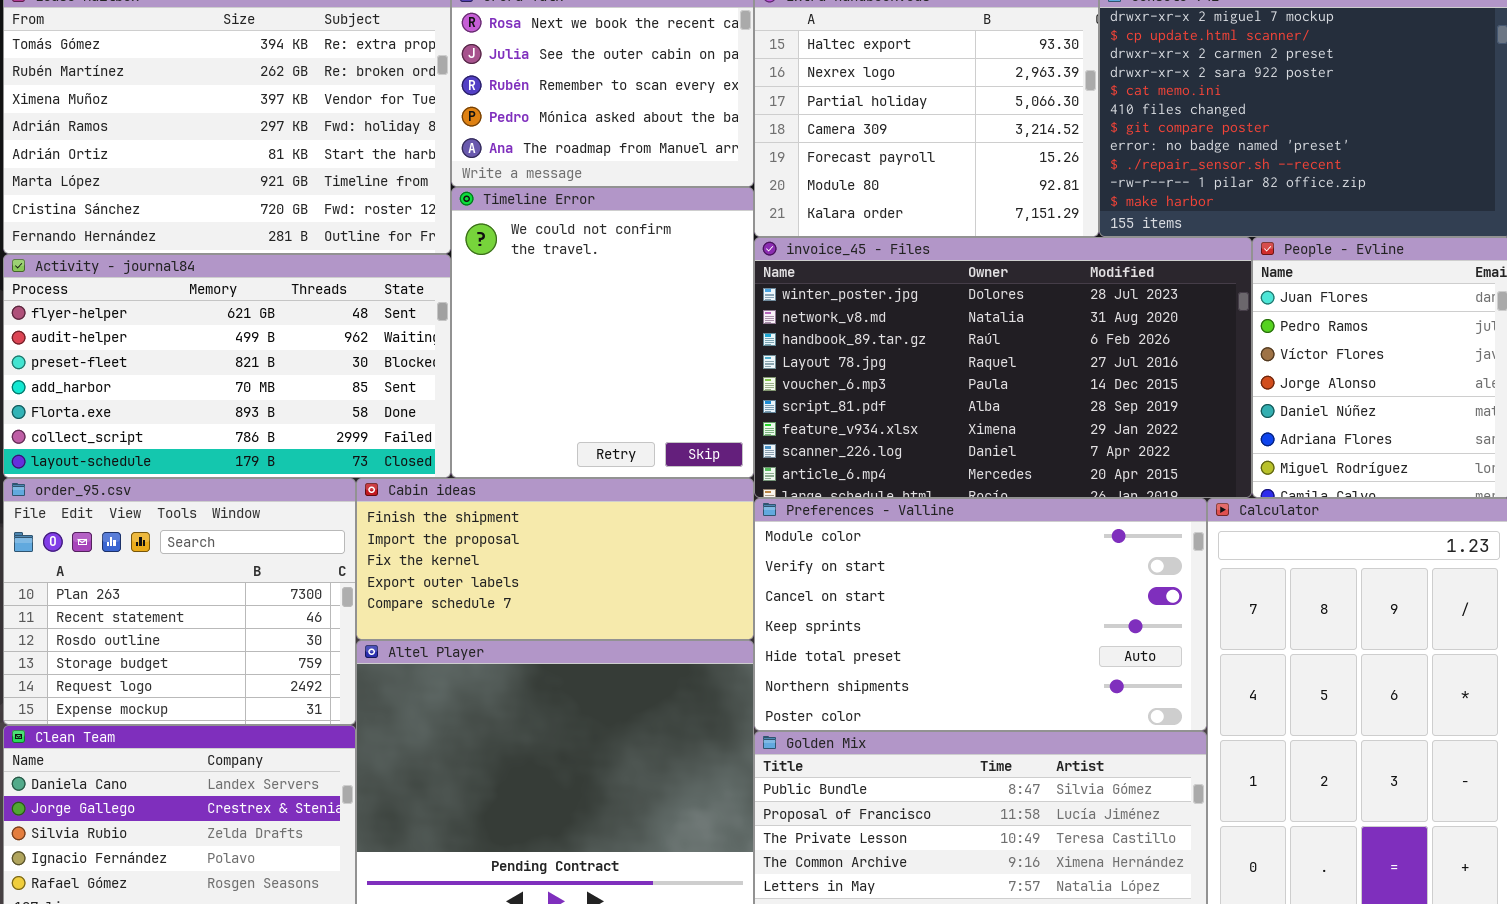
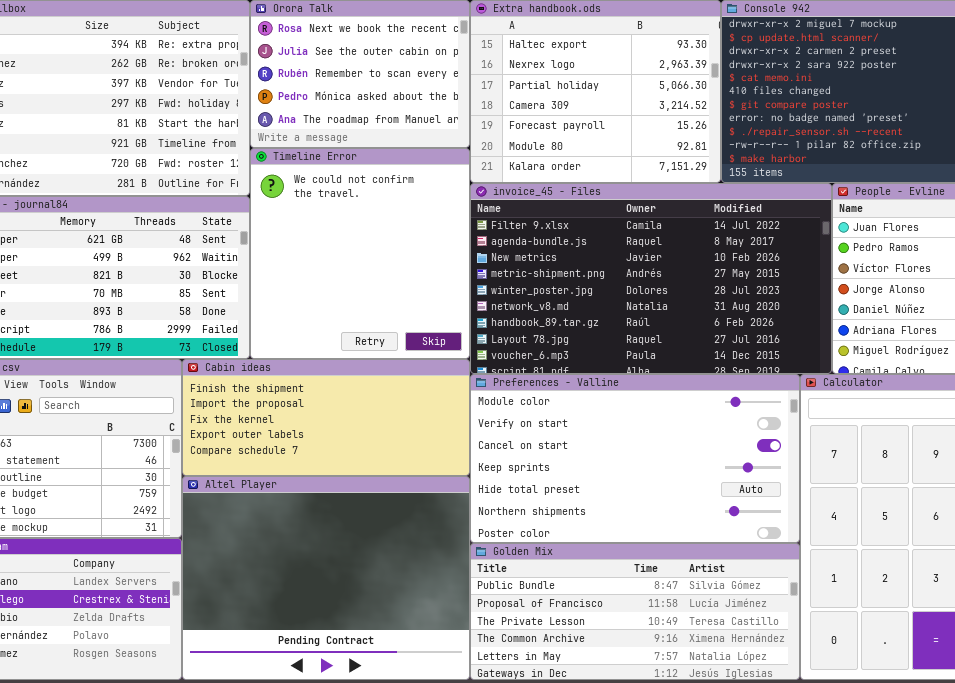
invoice_45 - Files: [754,237,1252,498] -> [470,183,832,374], scrolled up 4 rows

